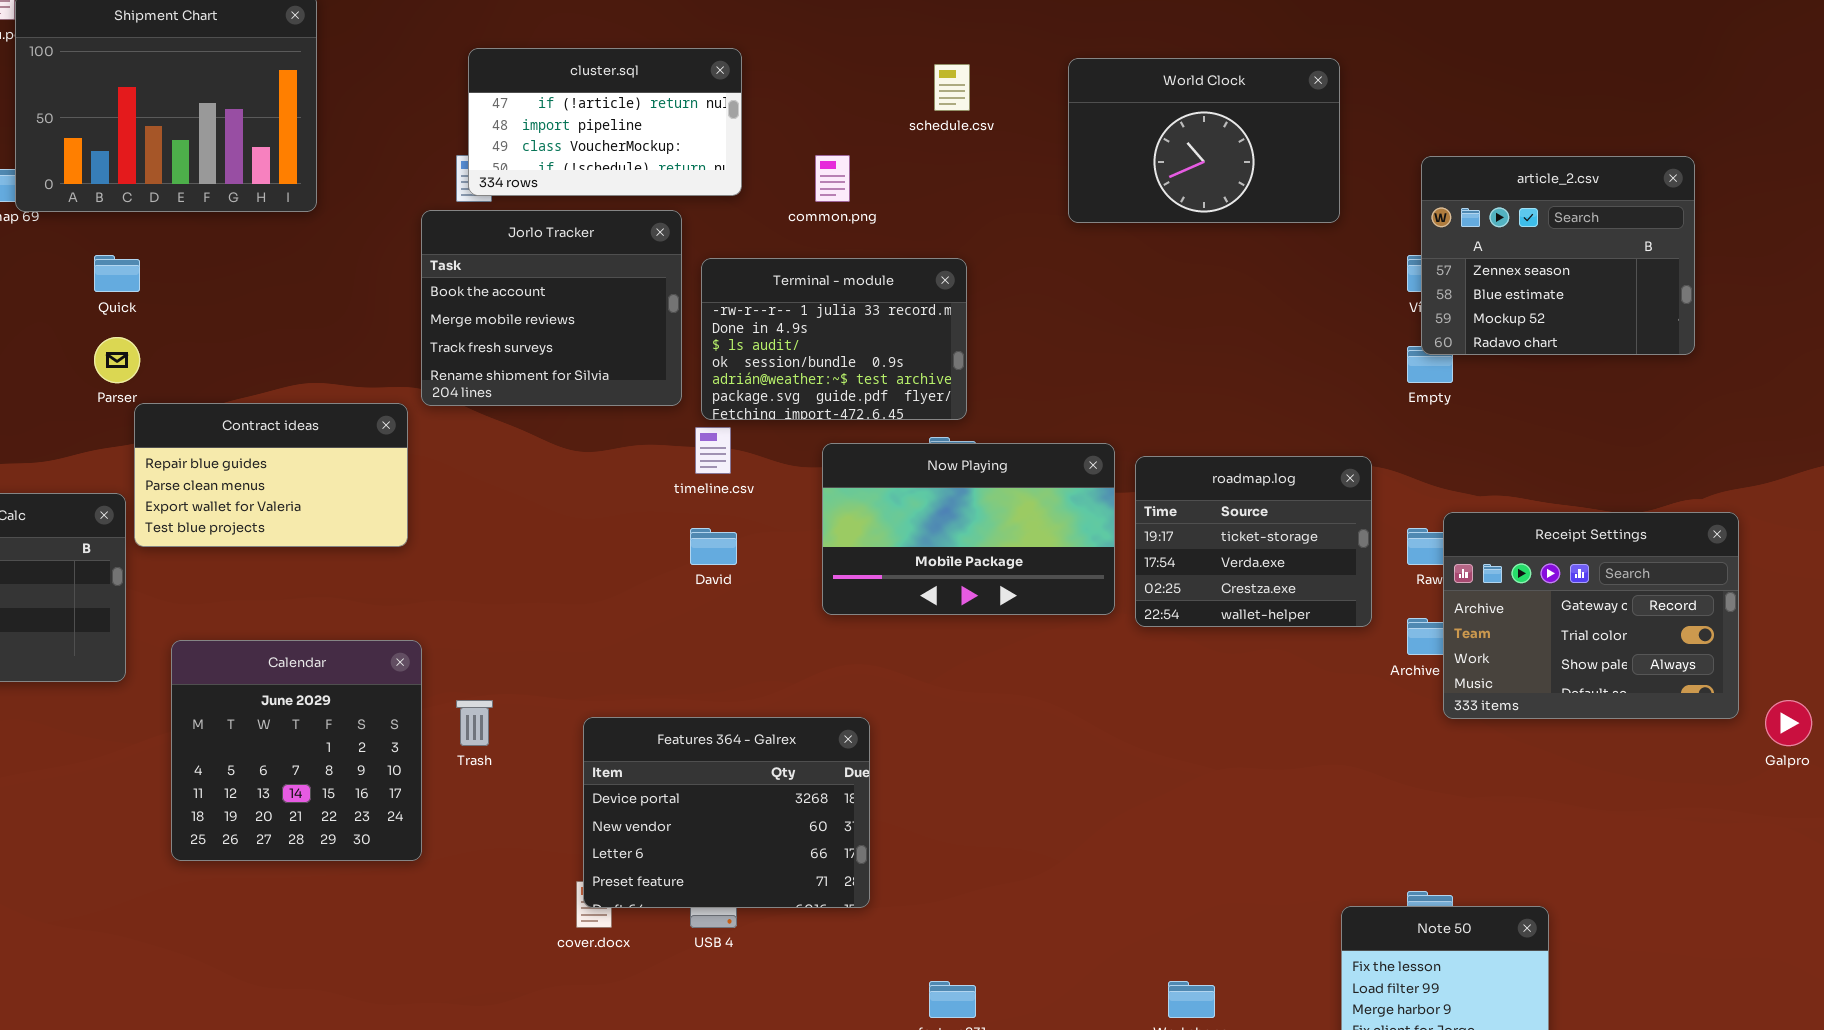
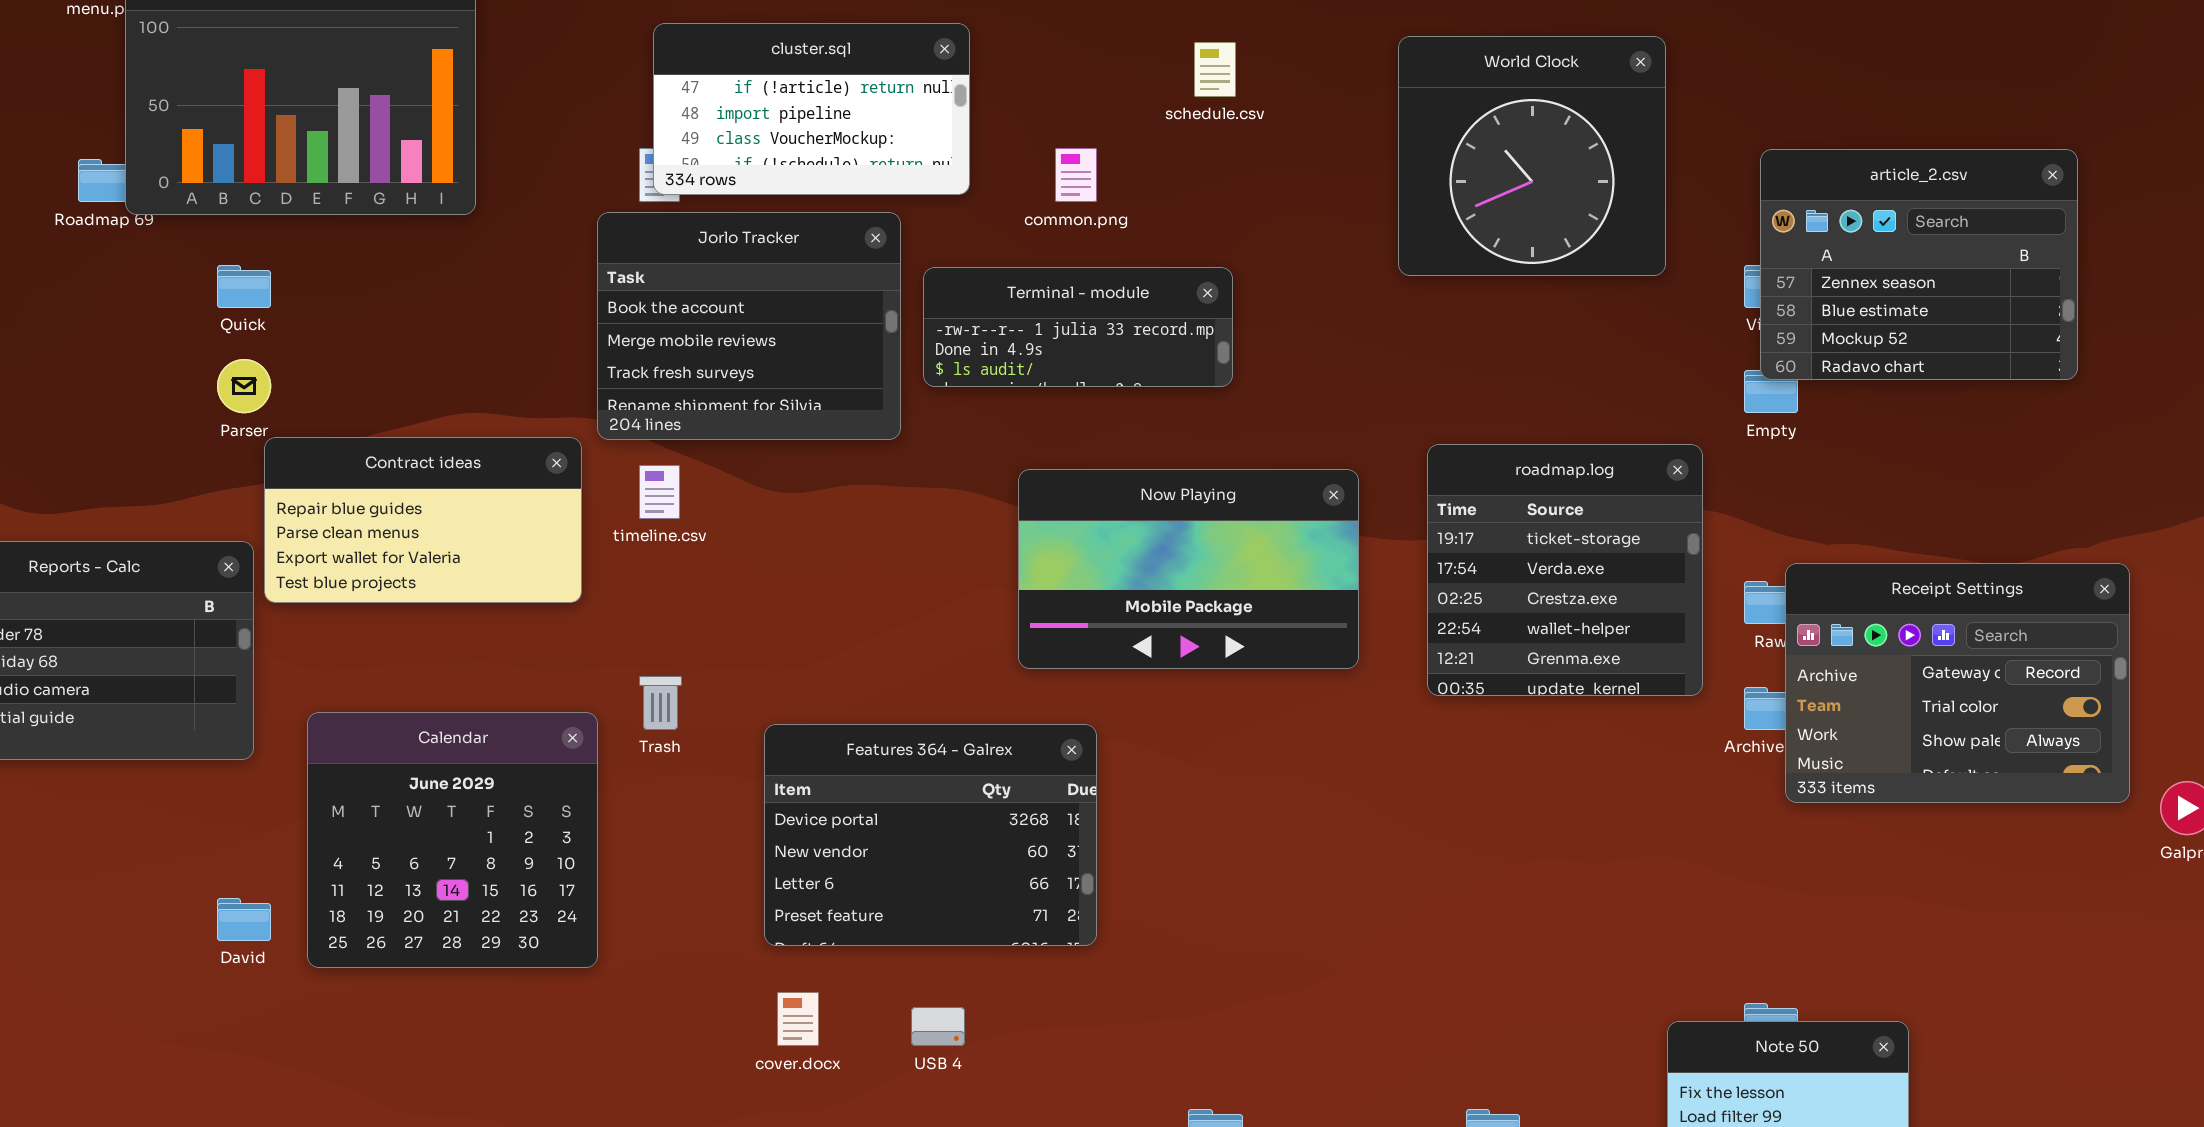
World Clock: [1068,58,1340,223] -> [1398,36,1666,276], resized
Terminal - module: [701,258,967,420] -> [923,267,1233,387], resized
timeline.csv: [695,427,731,474] -> [639,465,680,519], moved
Now Playing: [822,443,1115,615] -> [1018,469,1359,669], moved
roadmap.log: [1135,456,1372,627] -> [1427,444,1703,696], resized
David: [690,528,737,565] -> [217,898,271,941], moved
Trash: [456,700,493,746] -> [639,676,682,730], moved
Features 364 - Galrex: [583,717,870,908] -> [764,724,1097,946], moved

